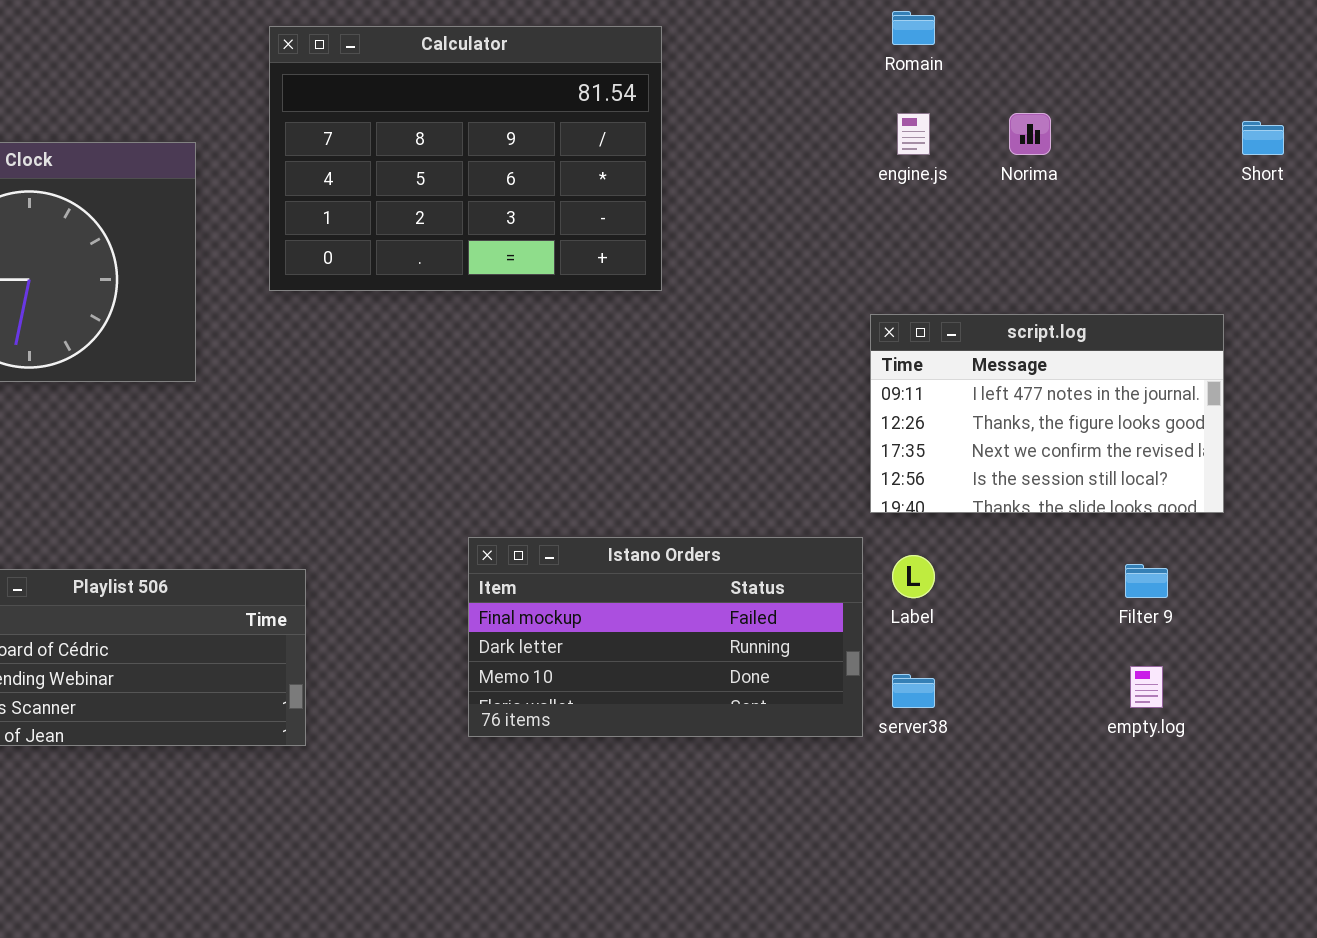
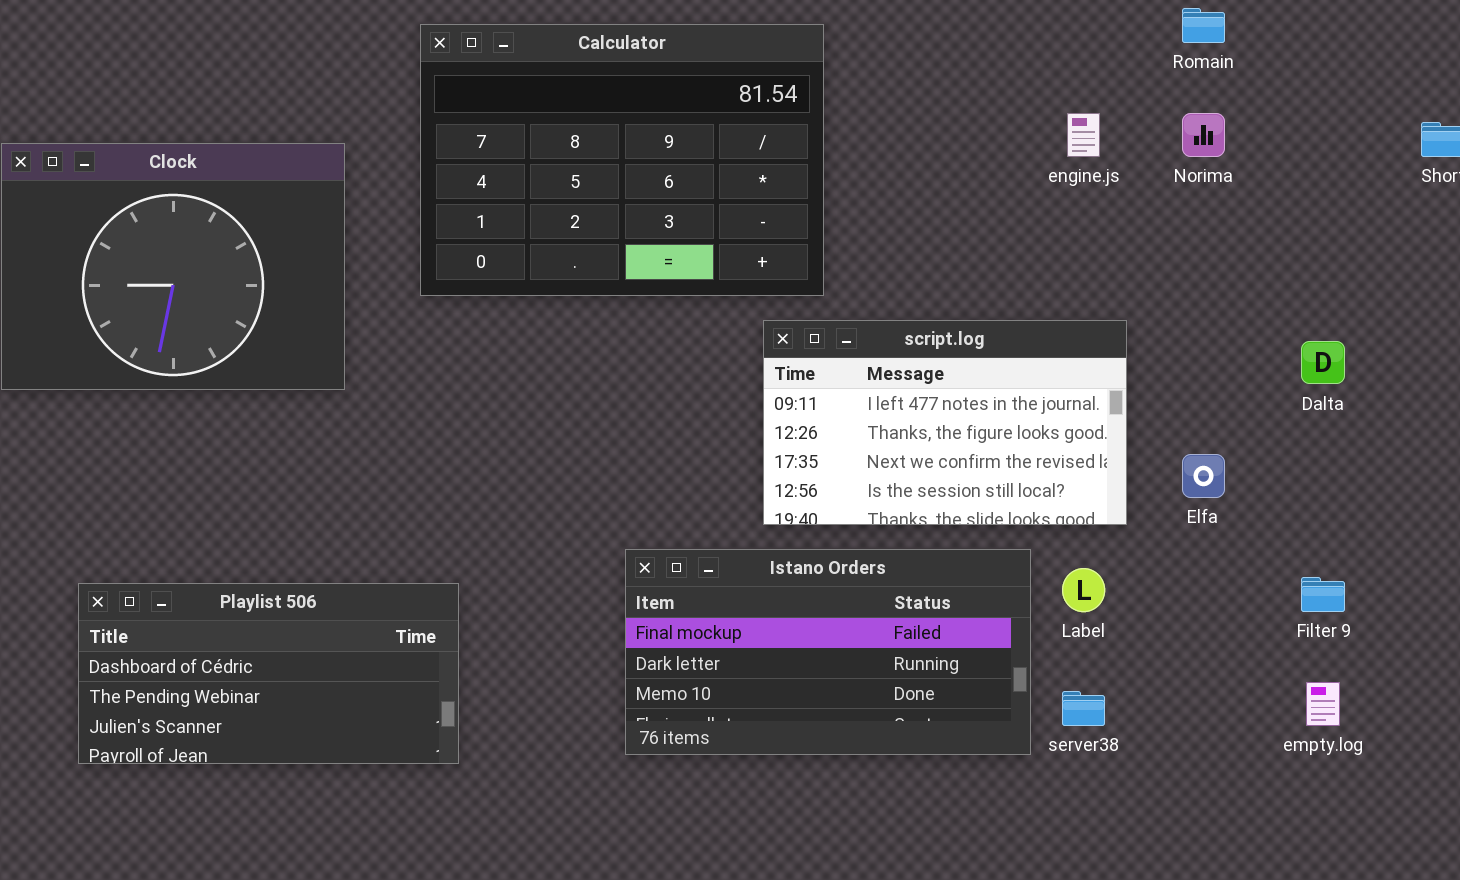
Romain: [892,11,935,45] -> [1182,8,1225,43], moved
script.log: [870,314,1224,513] -> [763,320,1127,525], moved

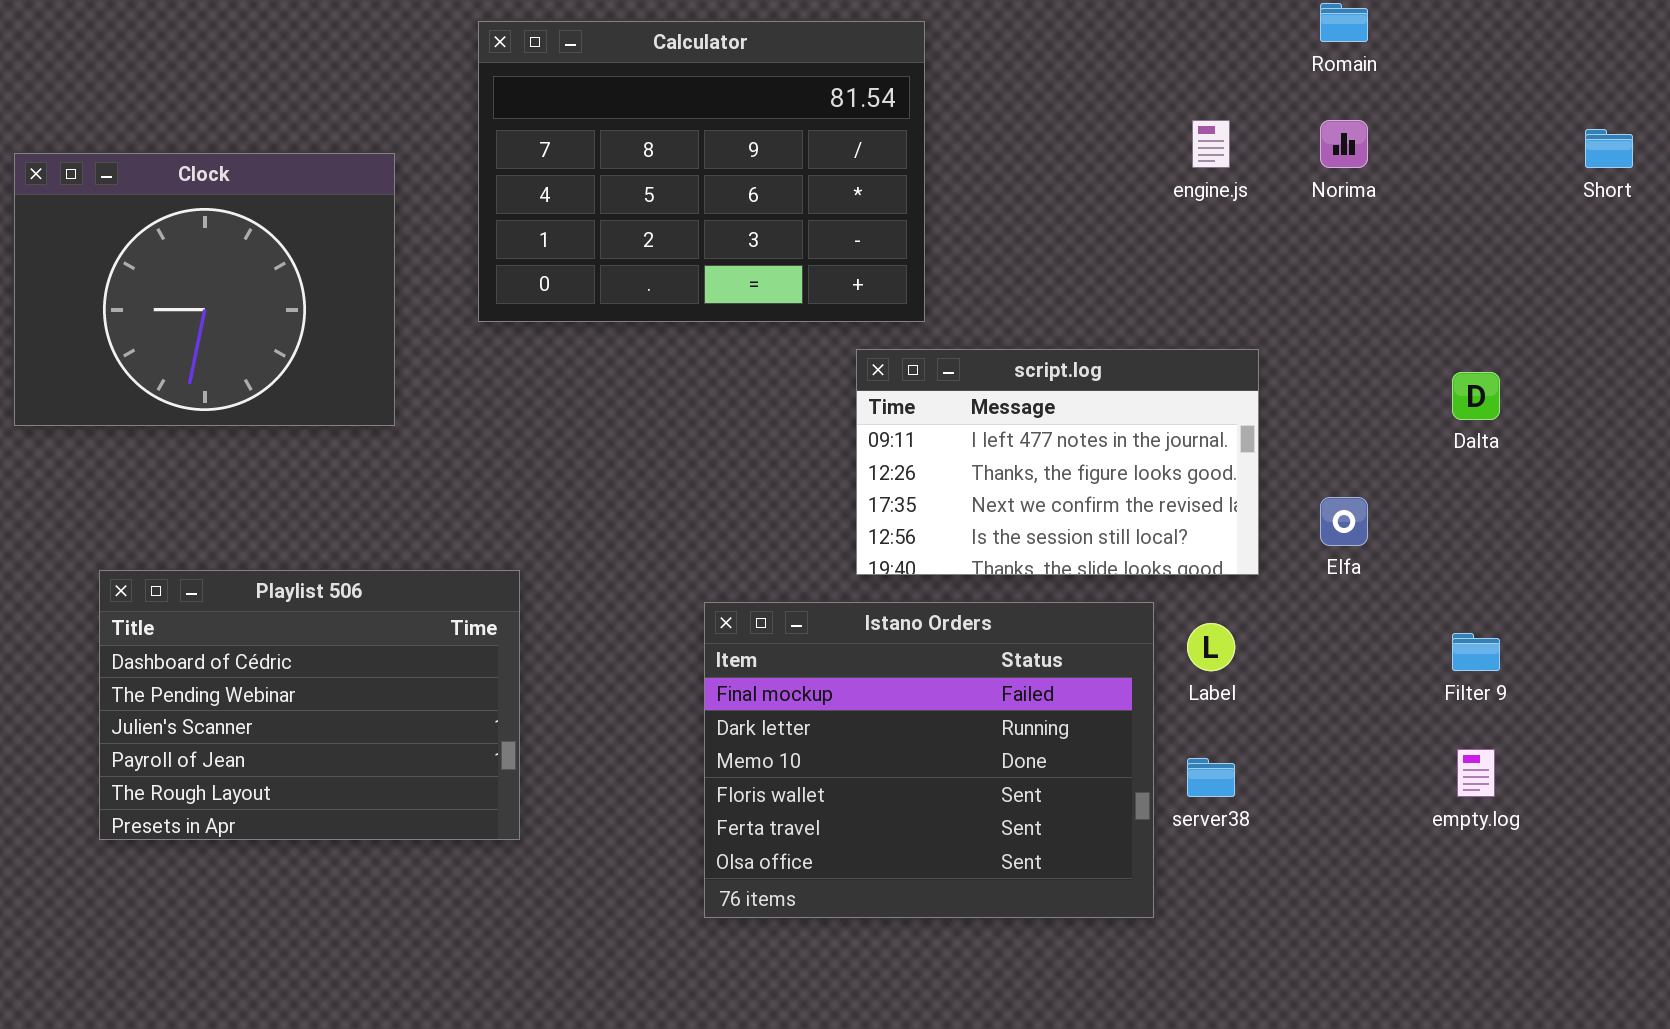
Istano Orders: [625,549,1031,755] -> [704,602,1154,918], resized
Playlist 506: [78,583,459,764] -> [99,570,520,840], resized

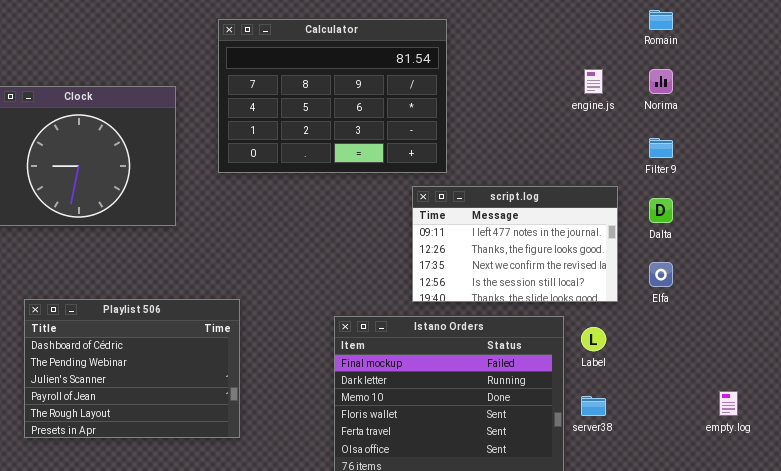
Dalta: [1452,372,1500,420] -> [649,198,673,223], moved
Filter 9: [1452,633,1500,671] -> [649,138,673,158], moved

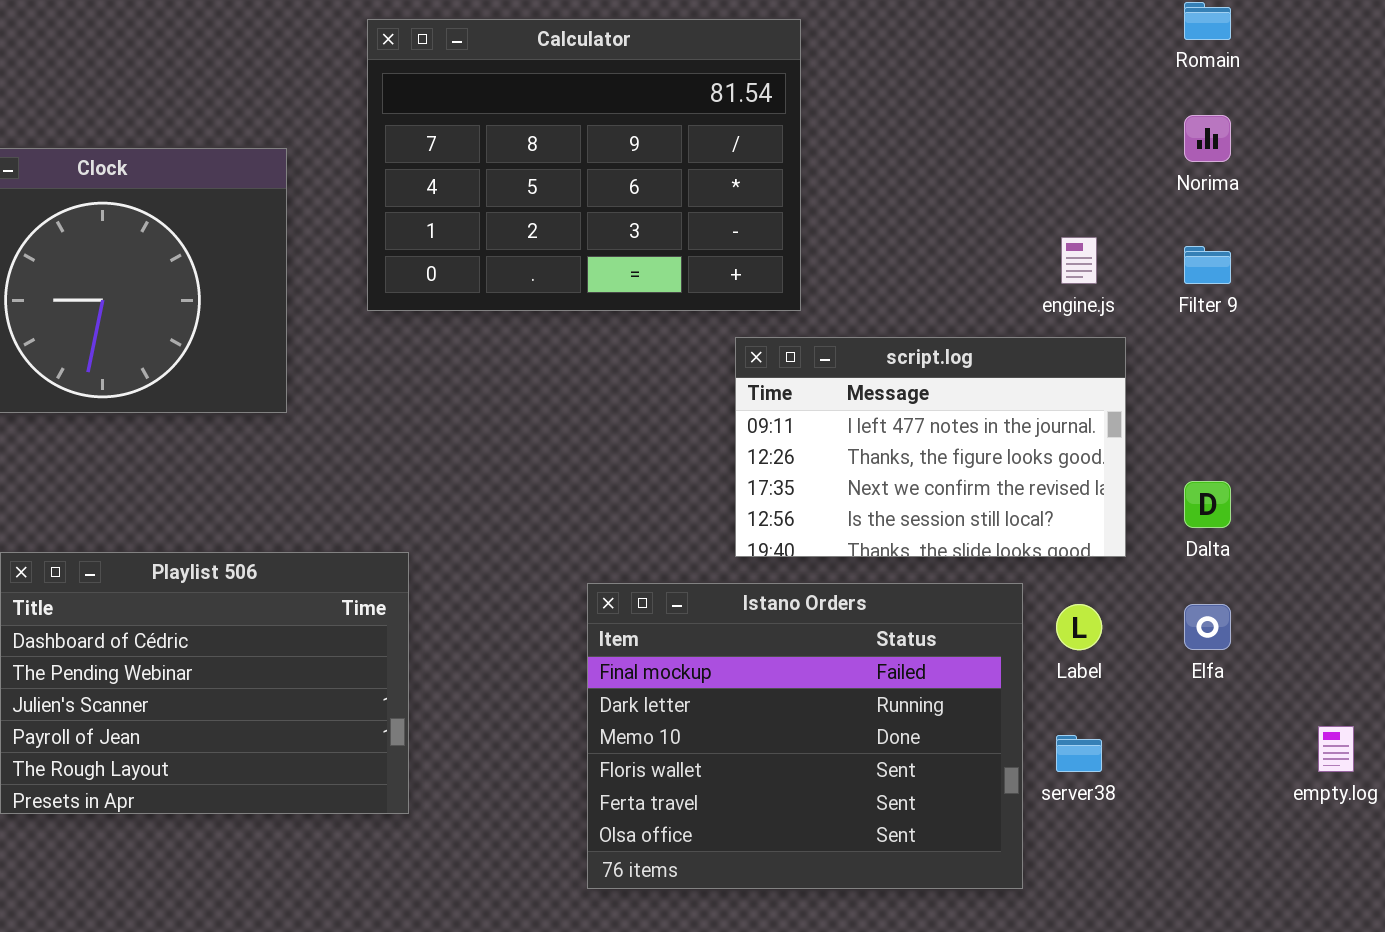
engine.js: [584,69,603,94] -> [1061,237,1097,284], moved
Dalta: [649,198,673,223] -> [1184,481,1231,528], moved
Elfa: [649,262,673,287] -> [1184,604,1231,650], moved

